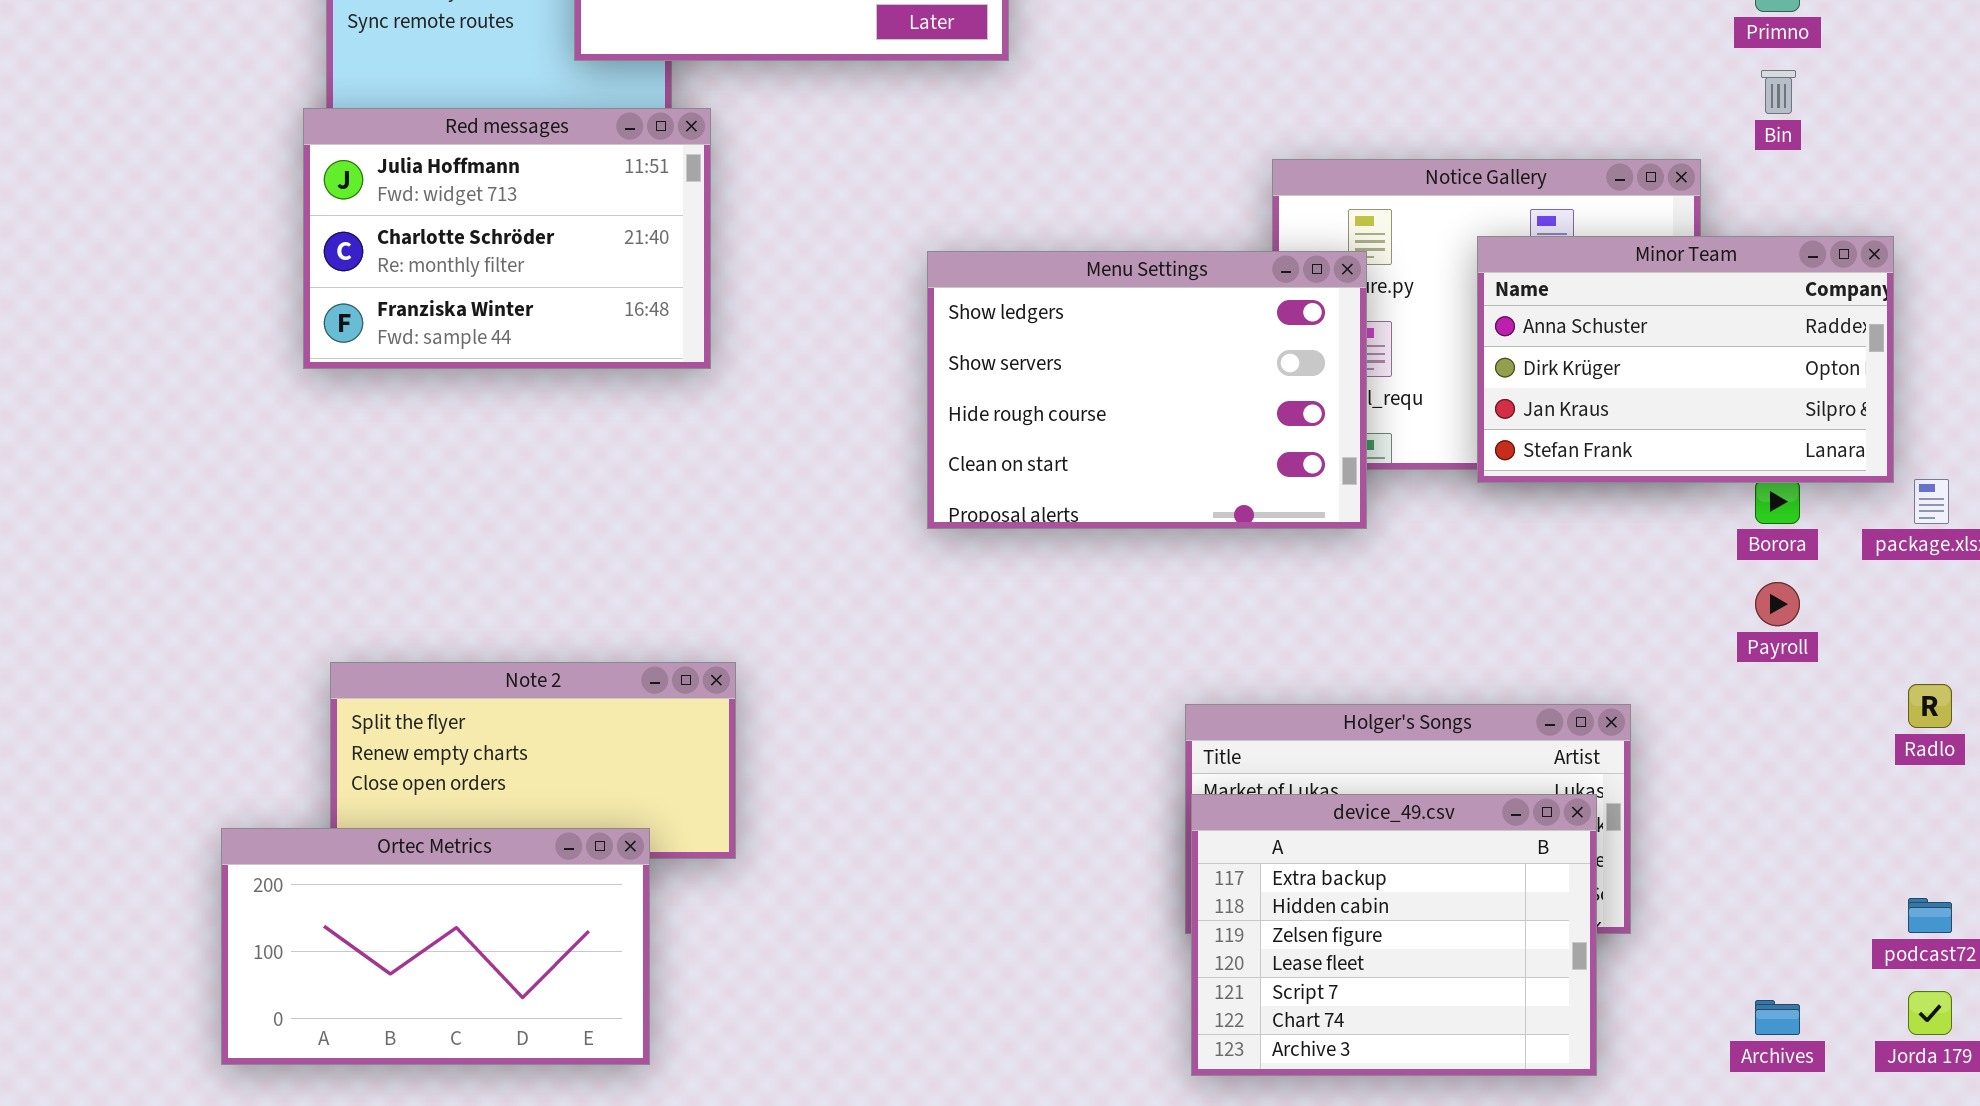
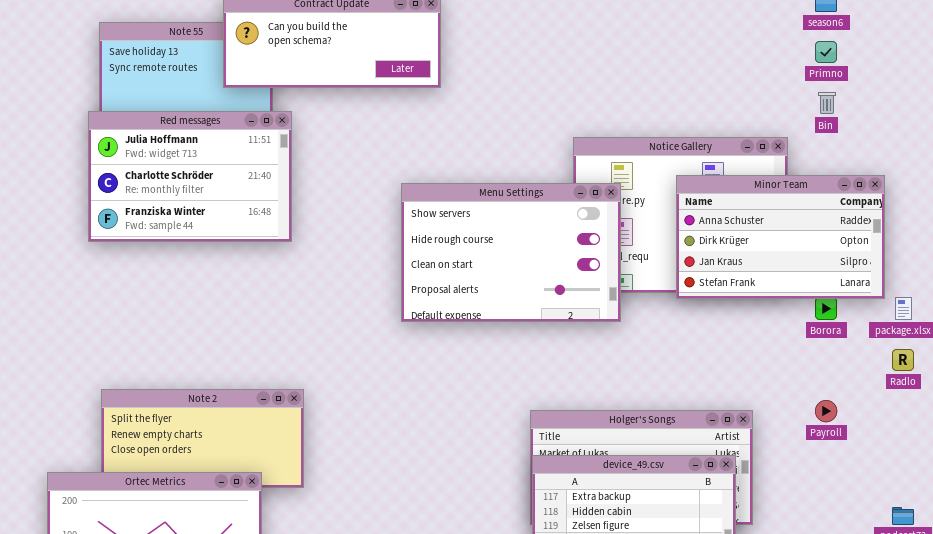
Menu Settings: [927,251,1367,529] -> [401,183,621,322], scrolled down 1 row
Payroll: [1755,582,1800,626] -> [815,400,837,422], moved
Radlo: [1908,684,1952,728] -> [892,349,914,371], moved

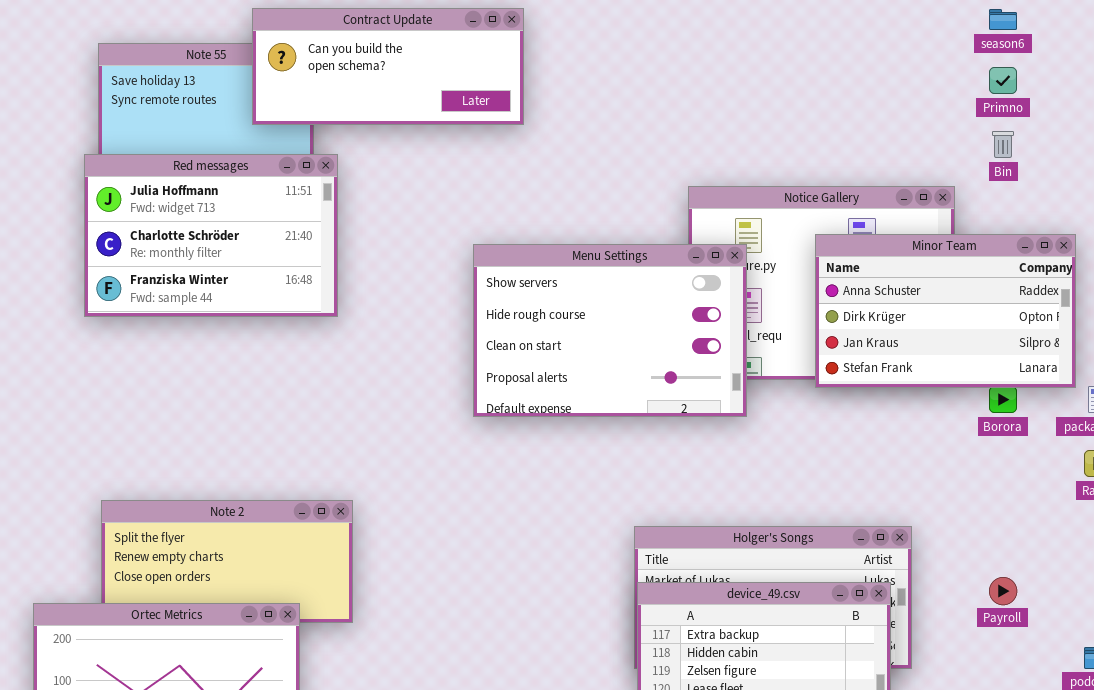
Payroll: [815,400,837,422] -> [989,577,1017,605], moved

